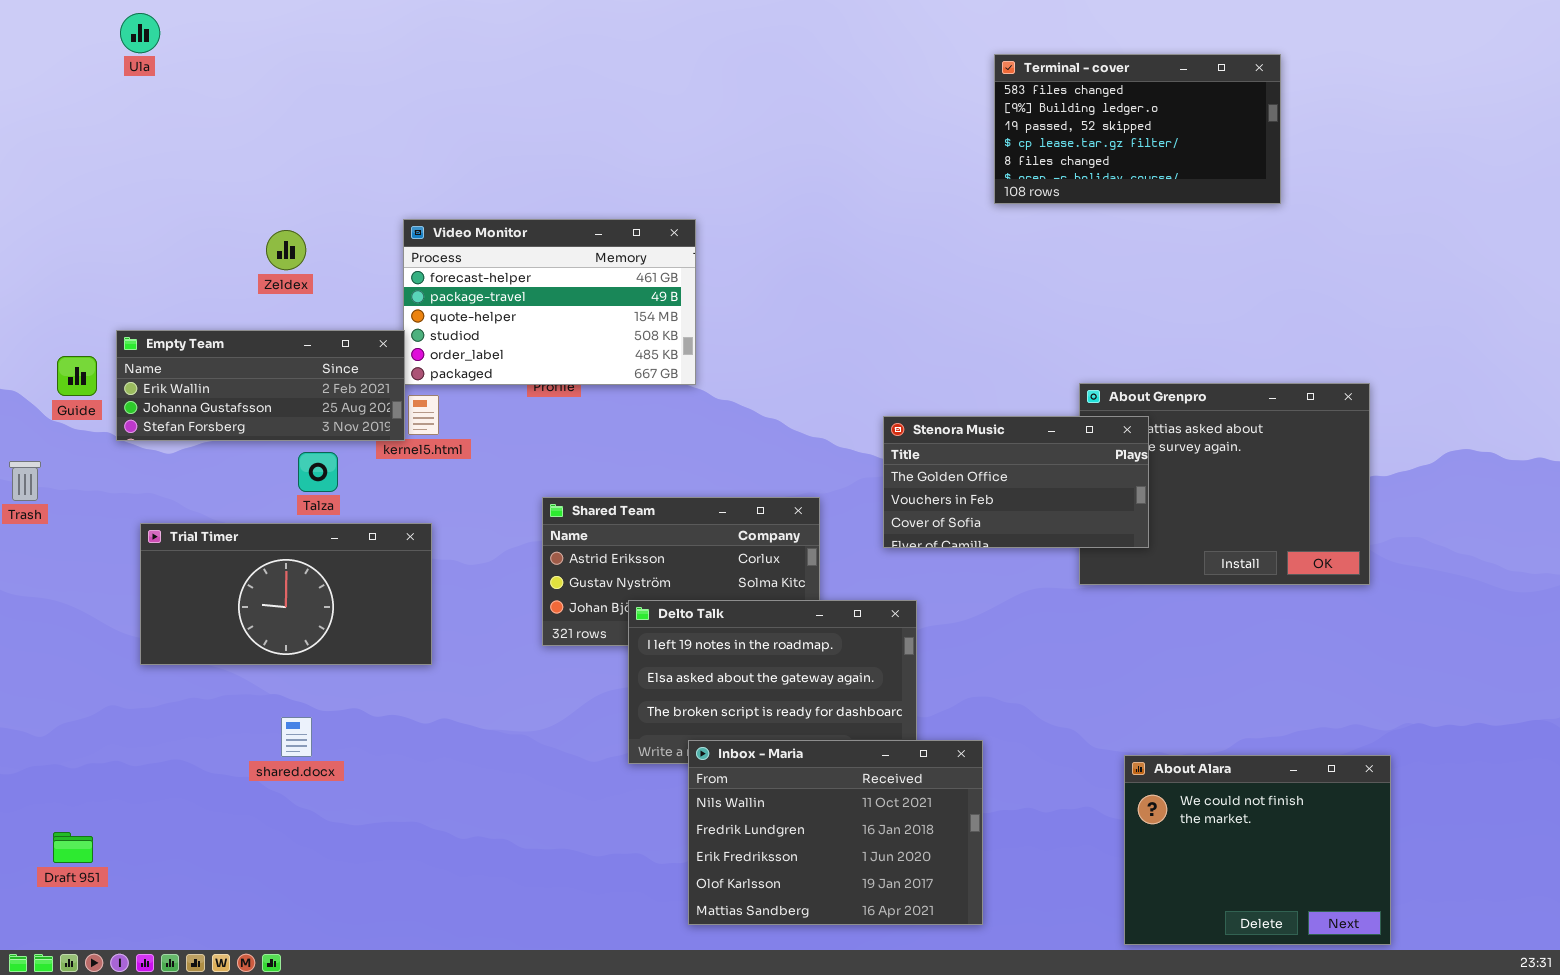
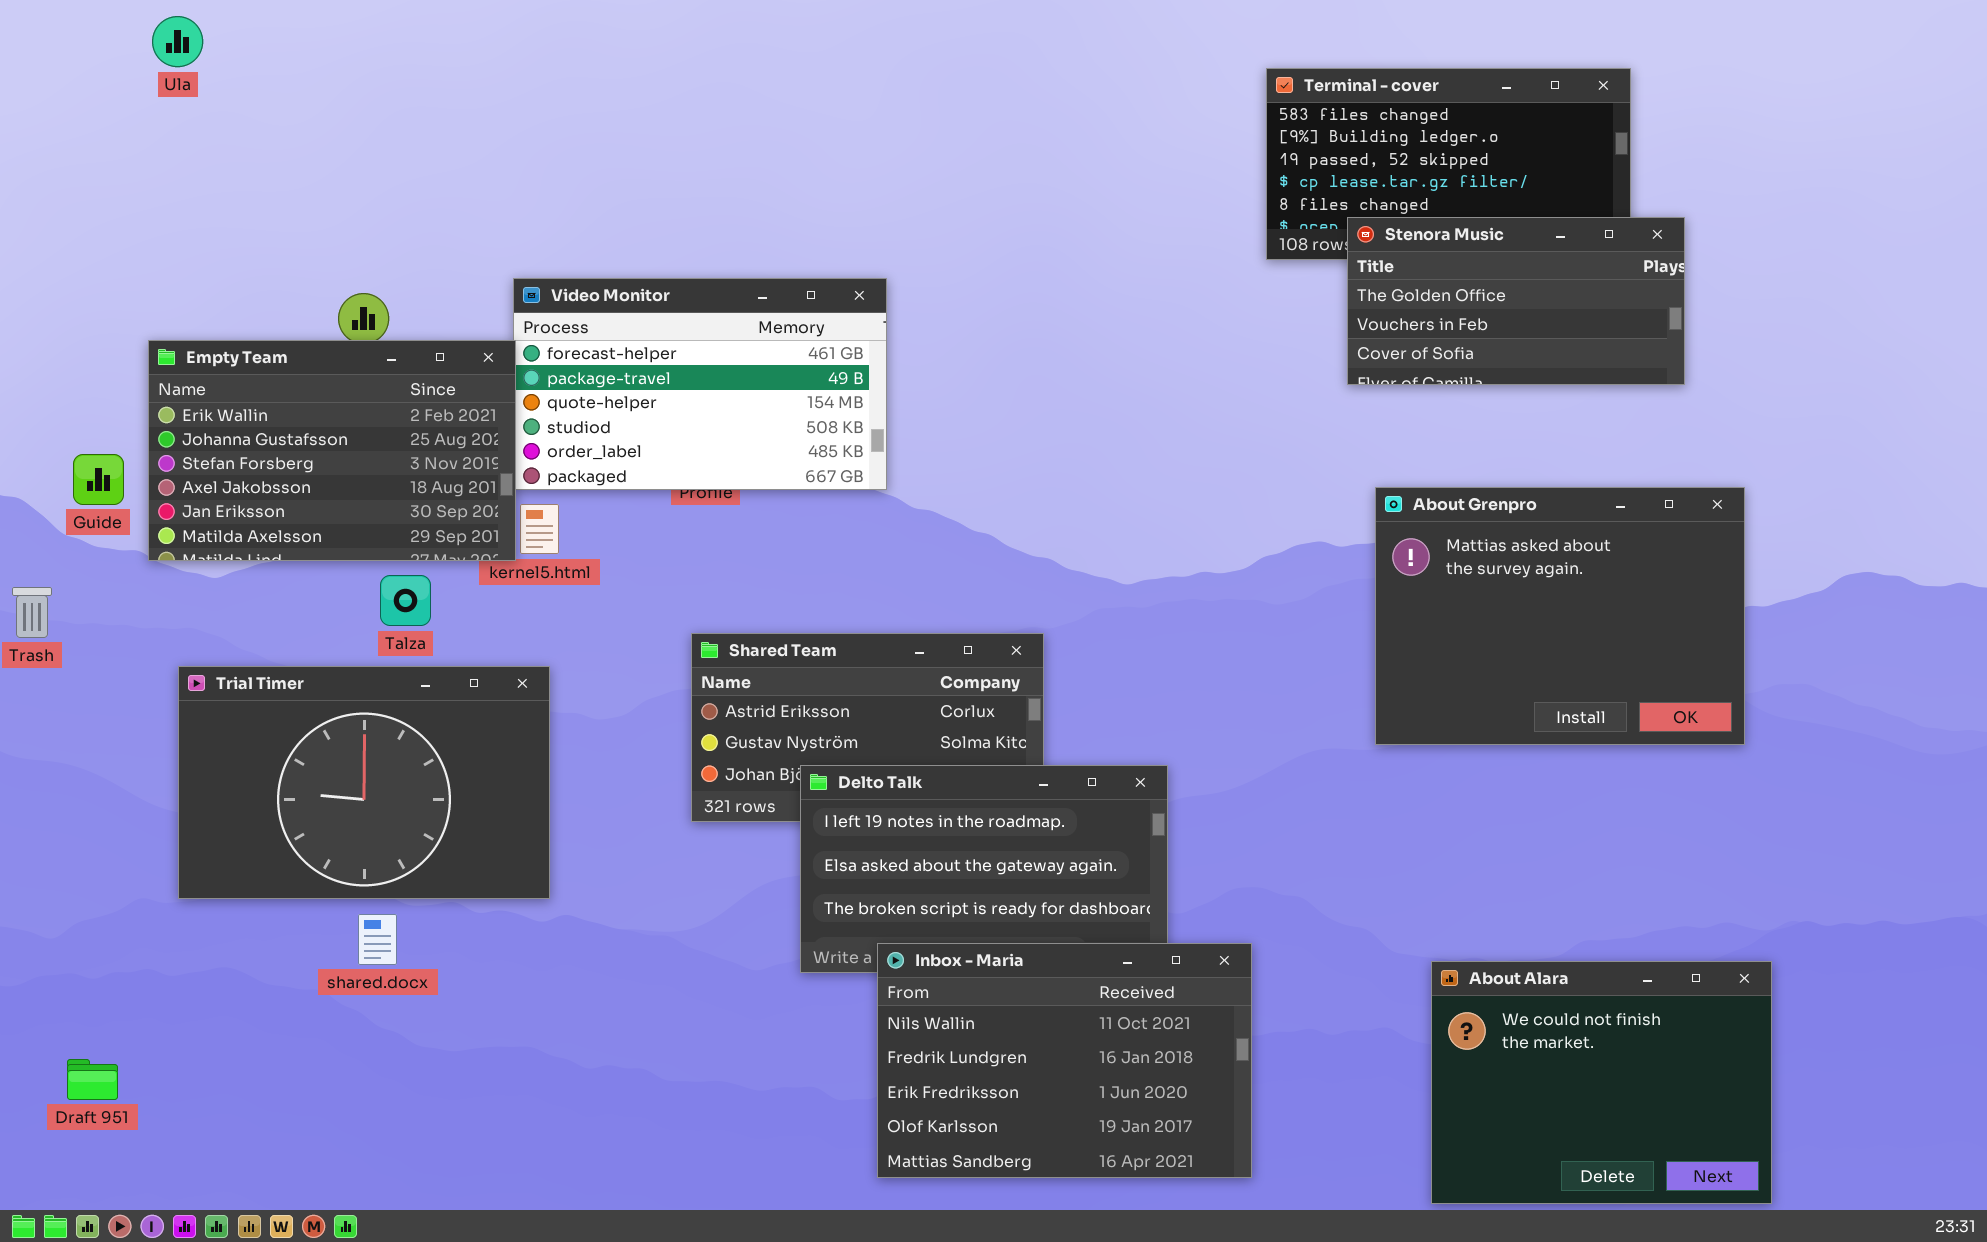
Empty Team: [116,330,405,441] -> [148,340,516,561], resized
Stenora Music: [883,416,1149,548] -> [1347,217,1685,385], moved
Trial Timer: [140,523,432,665] -> [178,666,550,899], resized

